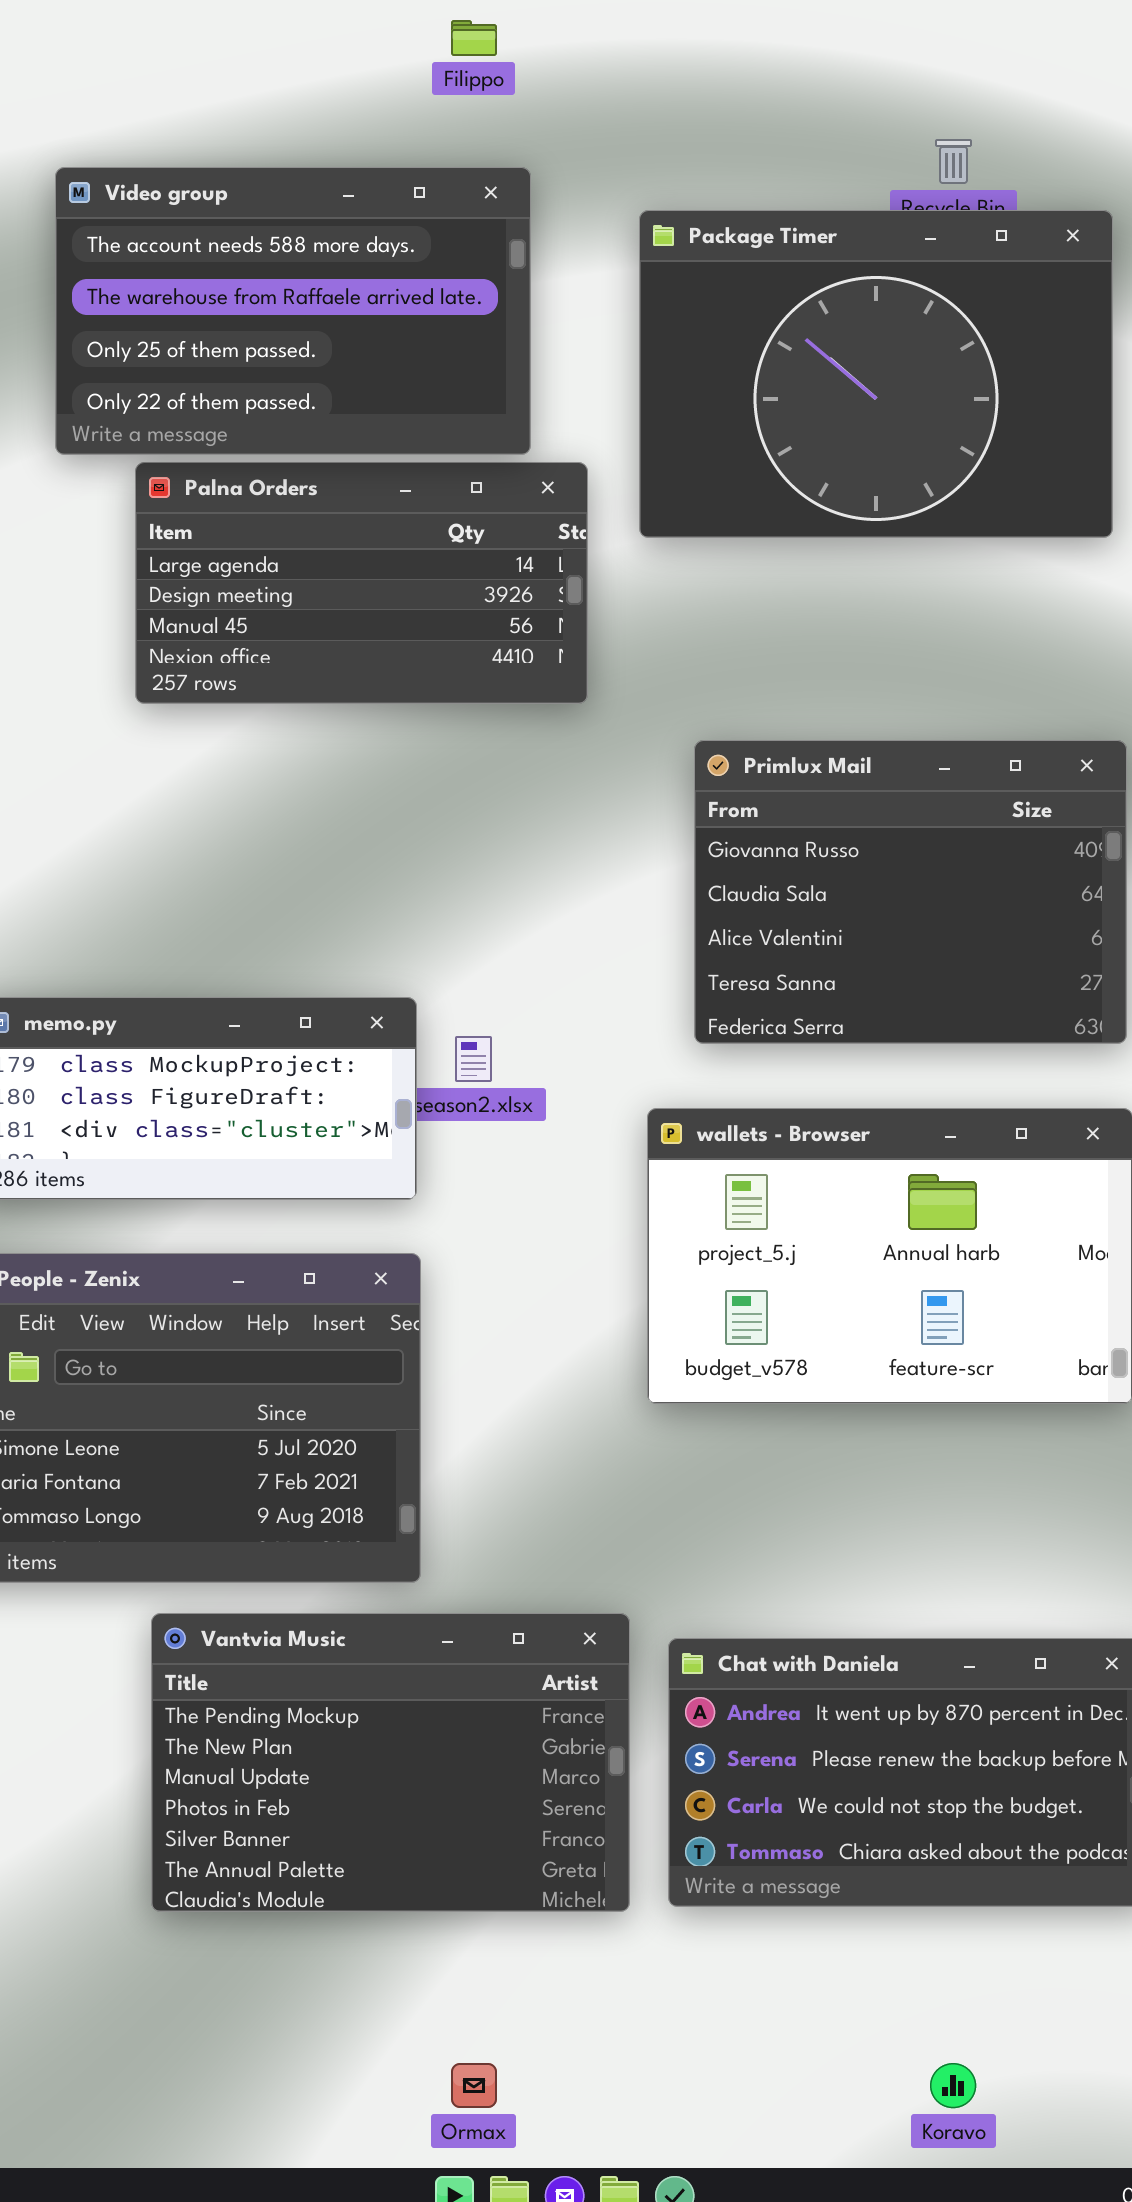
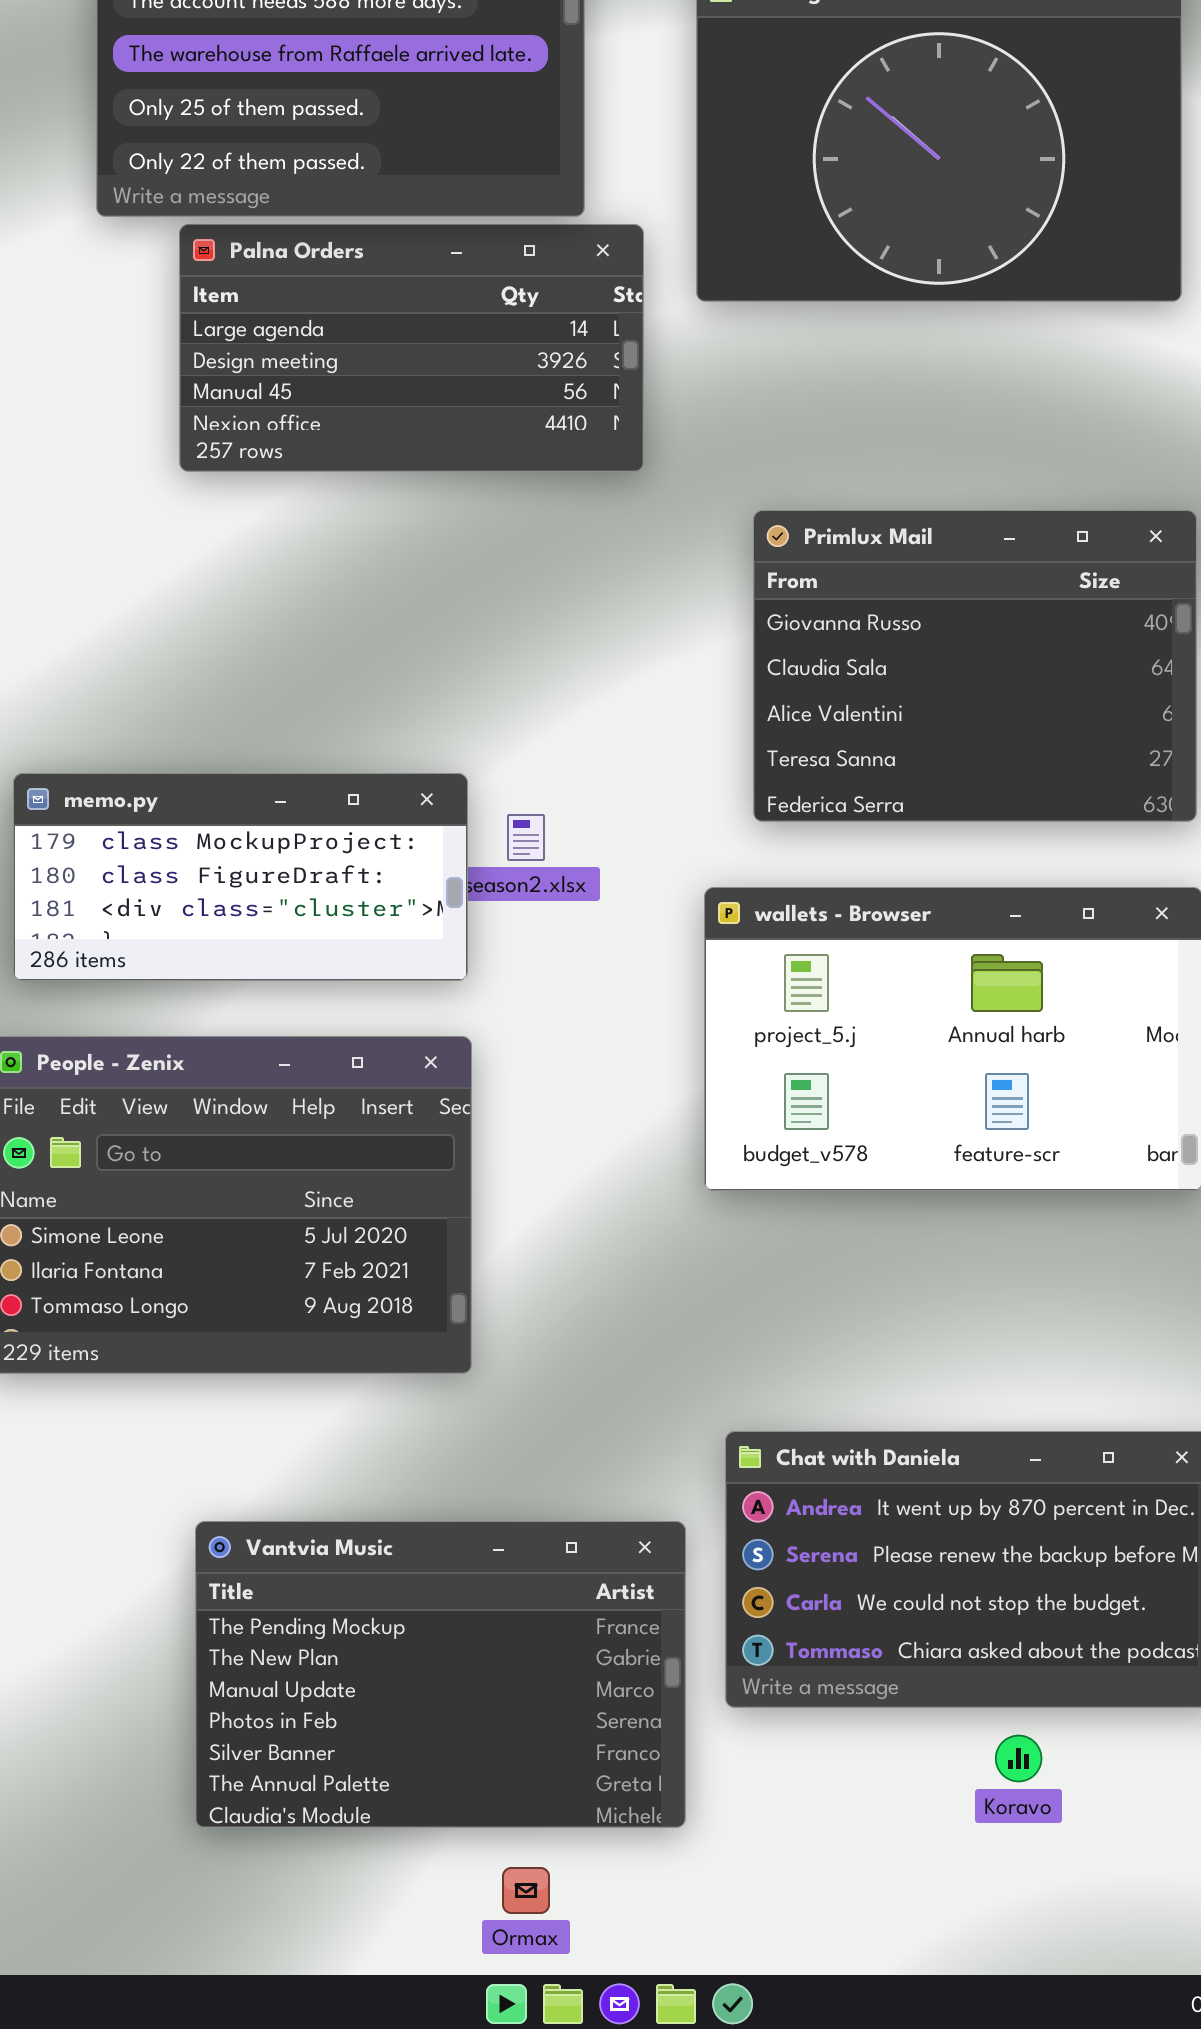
Vantvia Music: [151,1613,630,1912] -> [195,1521,686,1828], moved
Koravo: [930,2063,976,2108] -> [995,1735,1042,1782], moved

